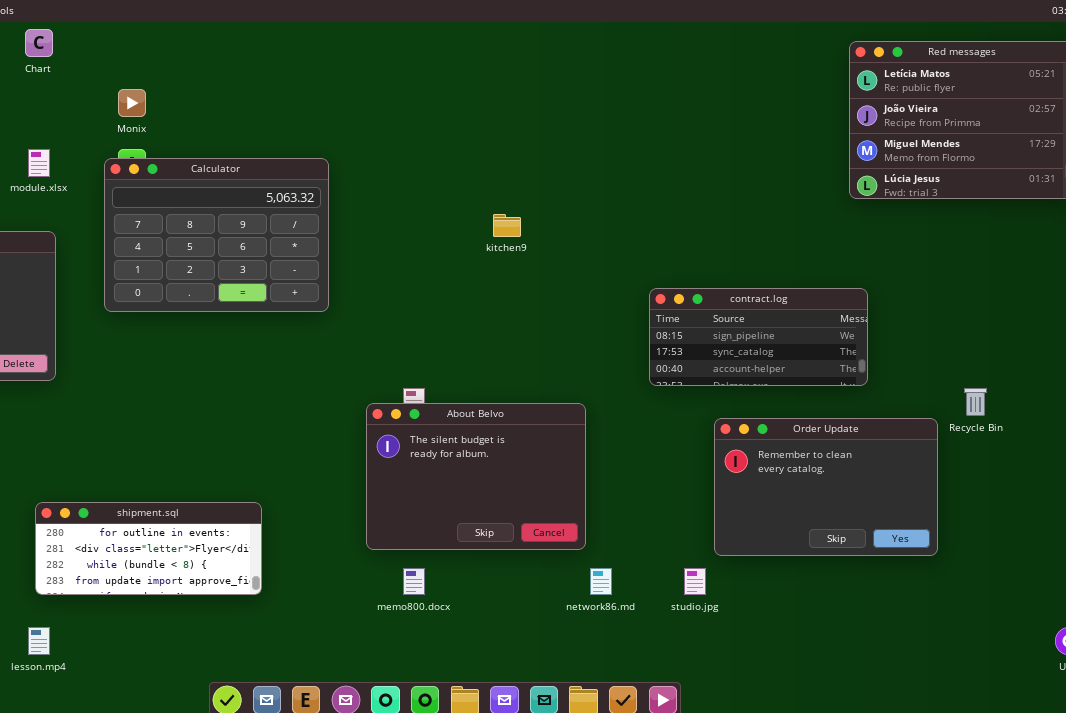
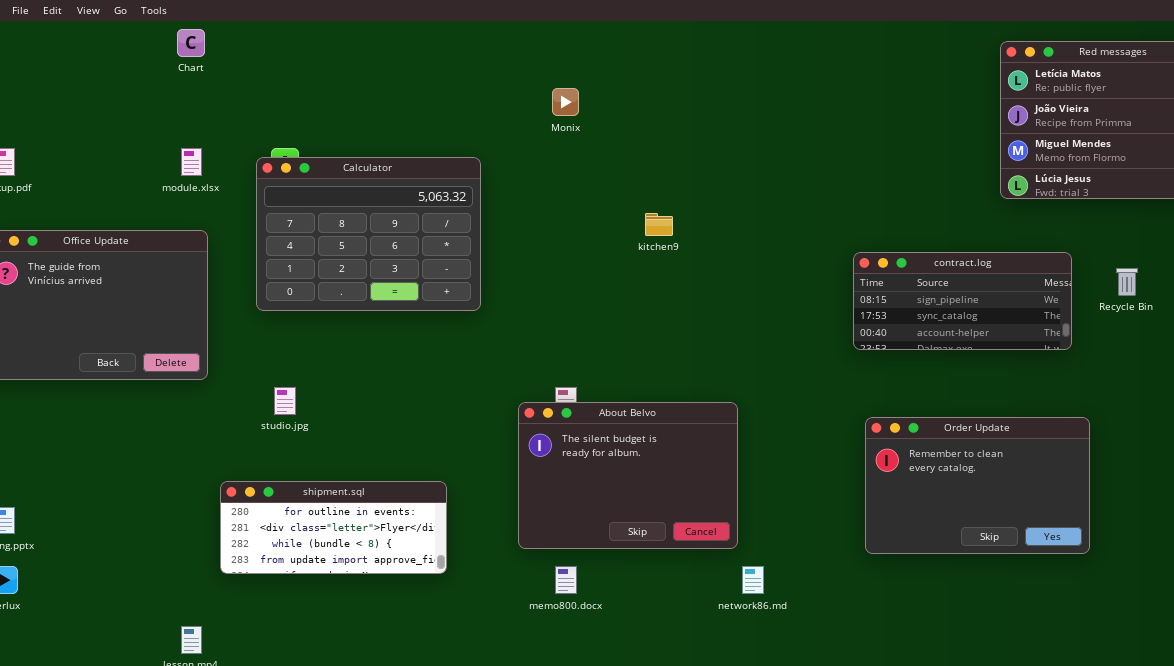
Monix: [118,89,146,117] -> [552,88,579,116], moved
contract.log: [649,288,868,386] -> [853,252,1072,350], moved
Recycle Bin: [964,388,987,416] -> [1116,268,1138,296], moved
shipment.sql: [35,502,262,595] -> [220,481,447,574], moved
studio.jpg: [684,568,706,595] -> [274,387,296,415], moved

